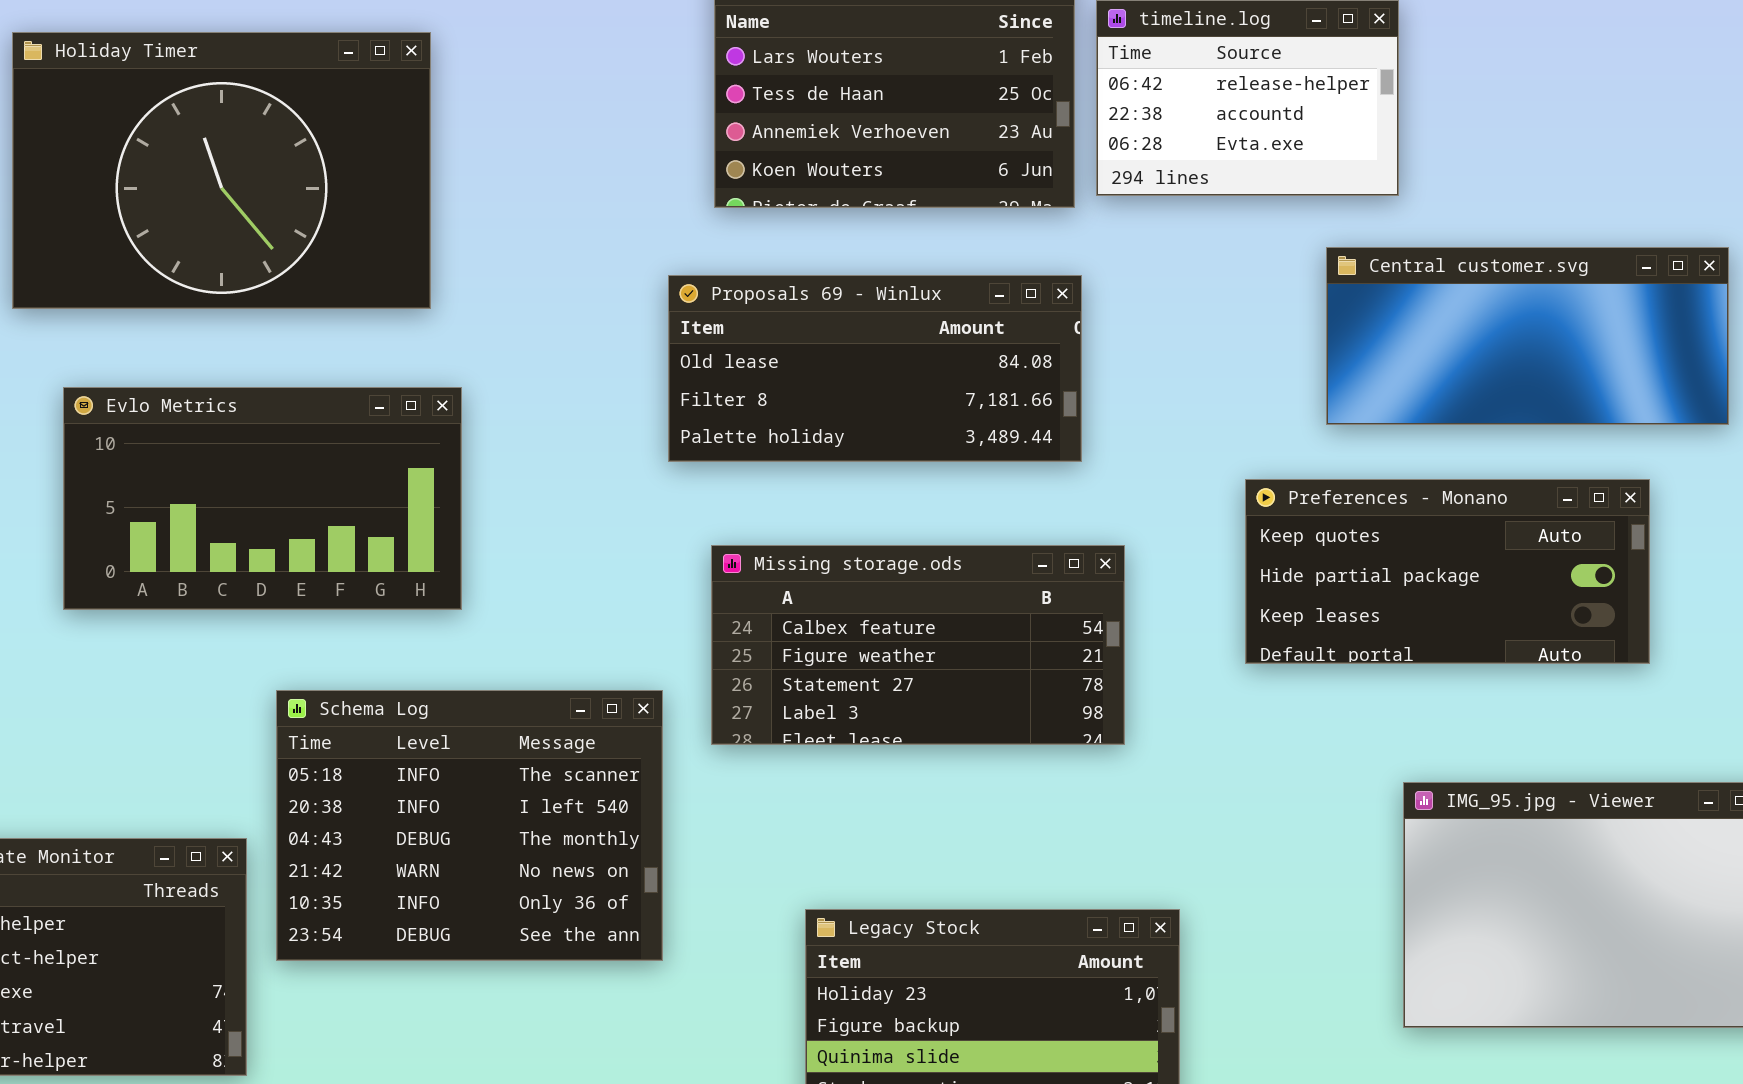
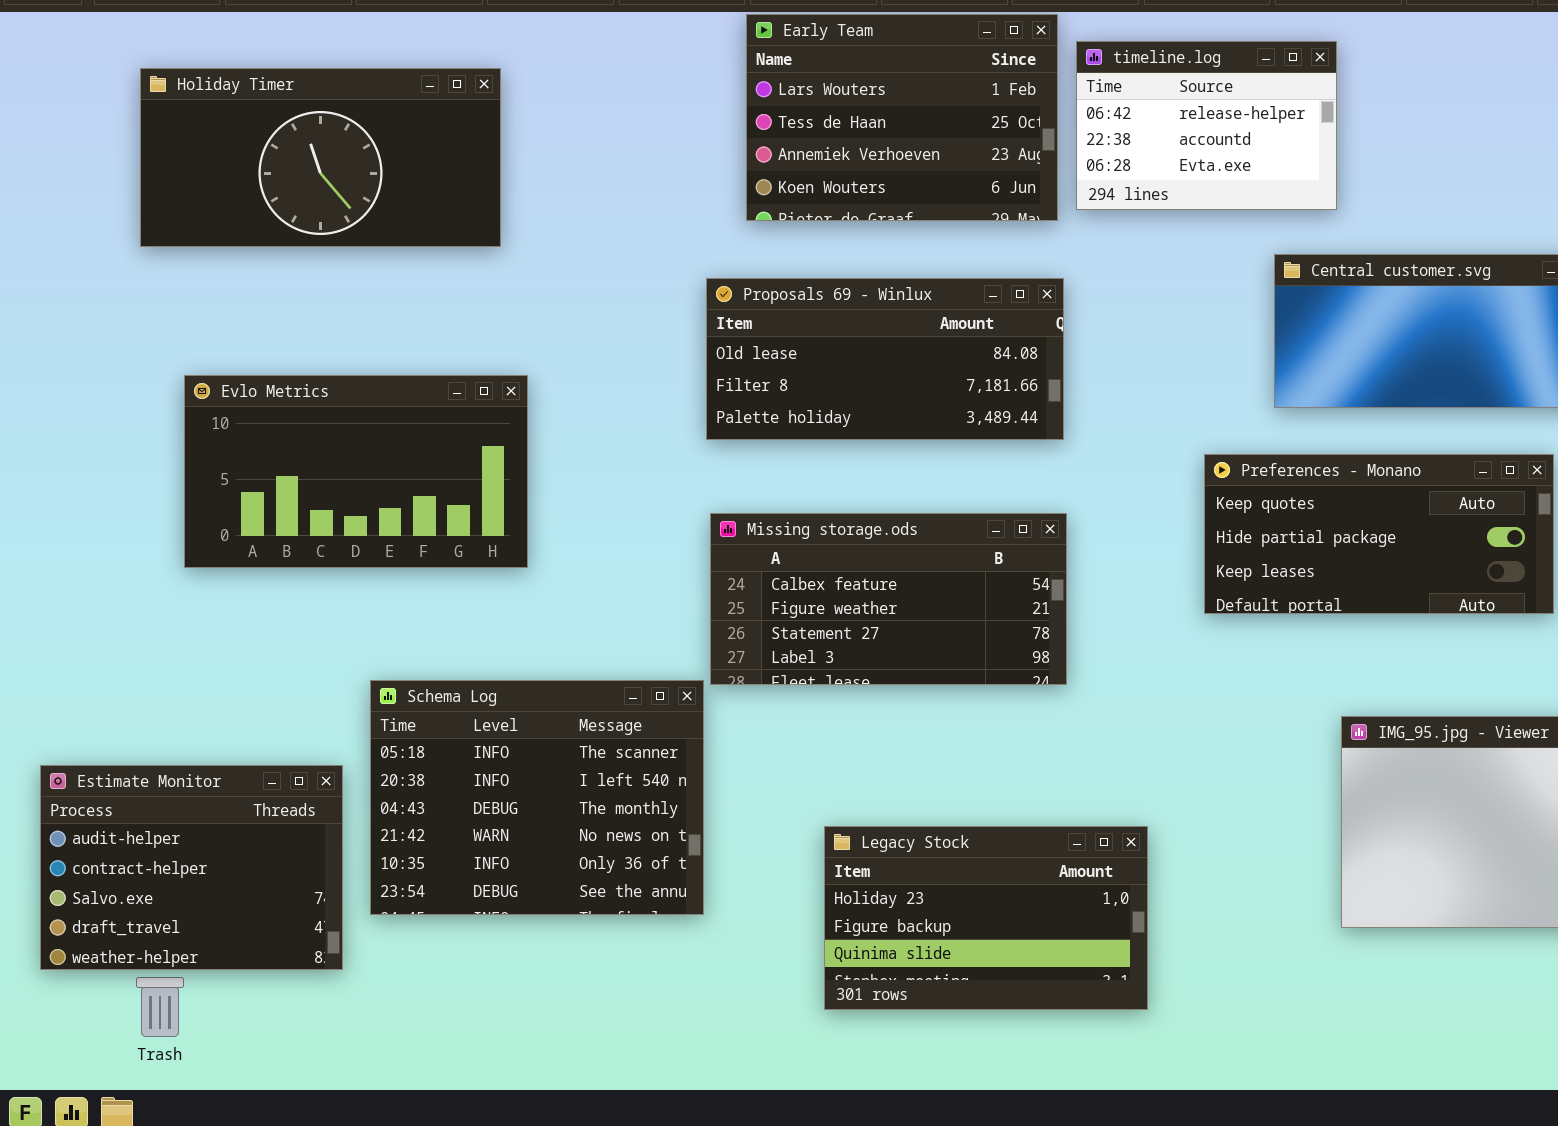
Holiday Timer: [12,32,431,309] -> [140,68,501,247], resized
Missing storage.ods: [711,545,1125,745] -> [710,513,1067,685], moved
Schema Log: [276,690,663,961] -> [370,680,704,915], moved

